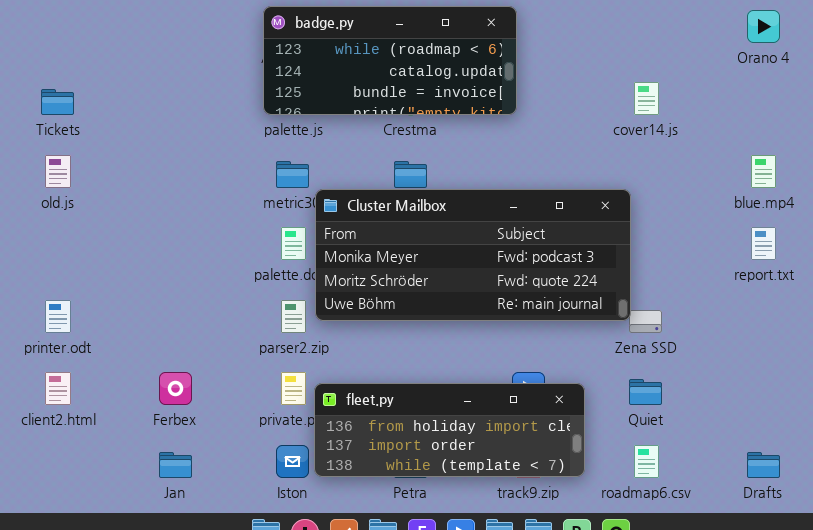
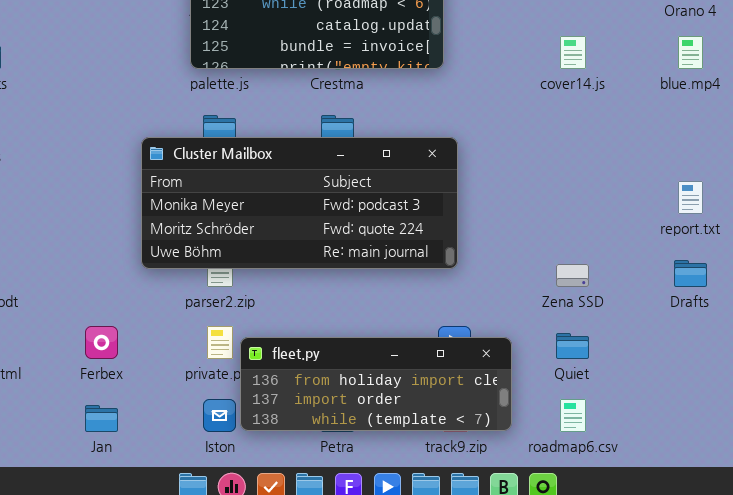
blue.mp4: [751,155,776,188] -> [678,36,703,69], moved
Cluster Mailbox: [315,189,631,321] -> [141,137,458,269], moved
Drafts: [747,452,780,478] -> [674,260,707,287], moved

